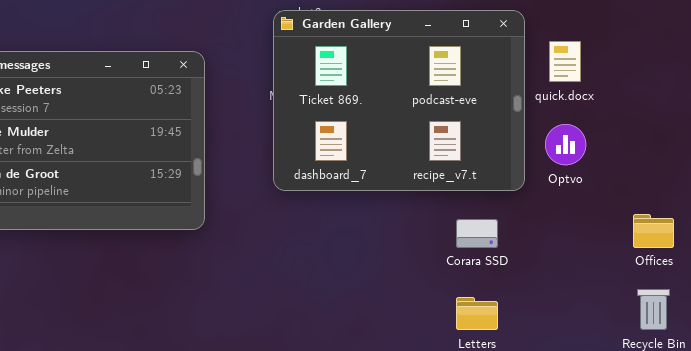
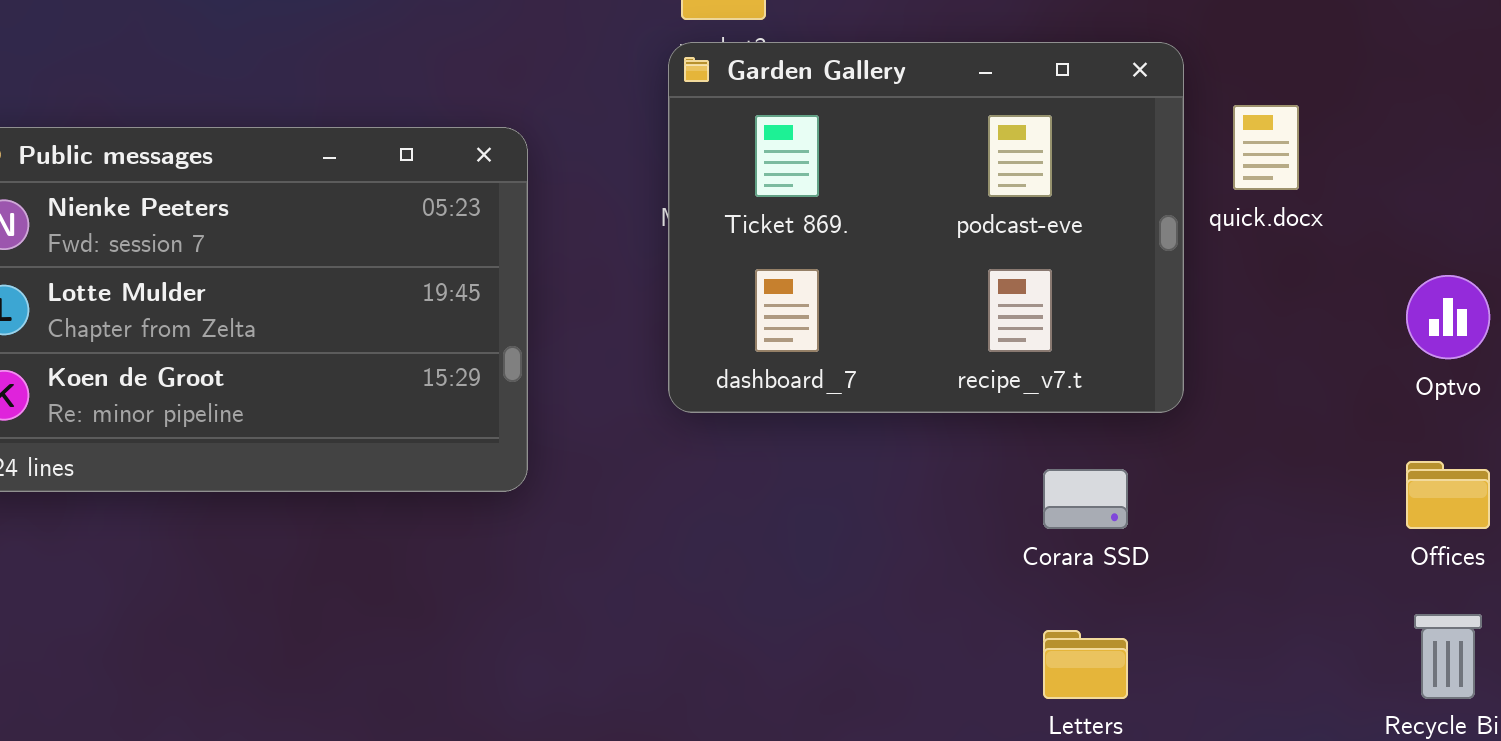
Optvo: [545,124,586,165] -> [1406,275,1490,359], moved

